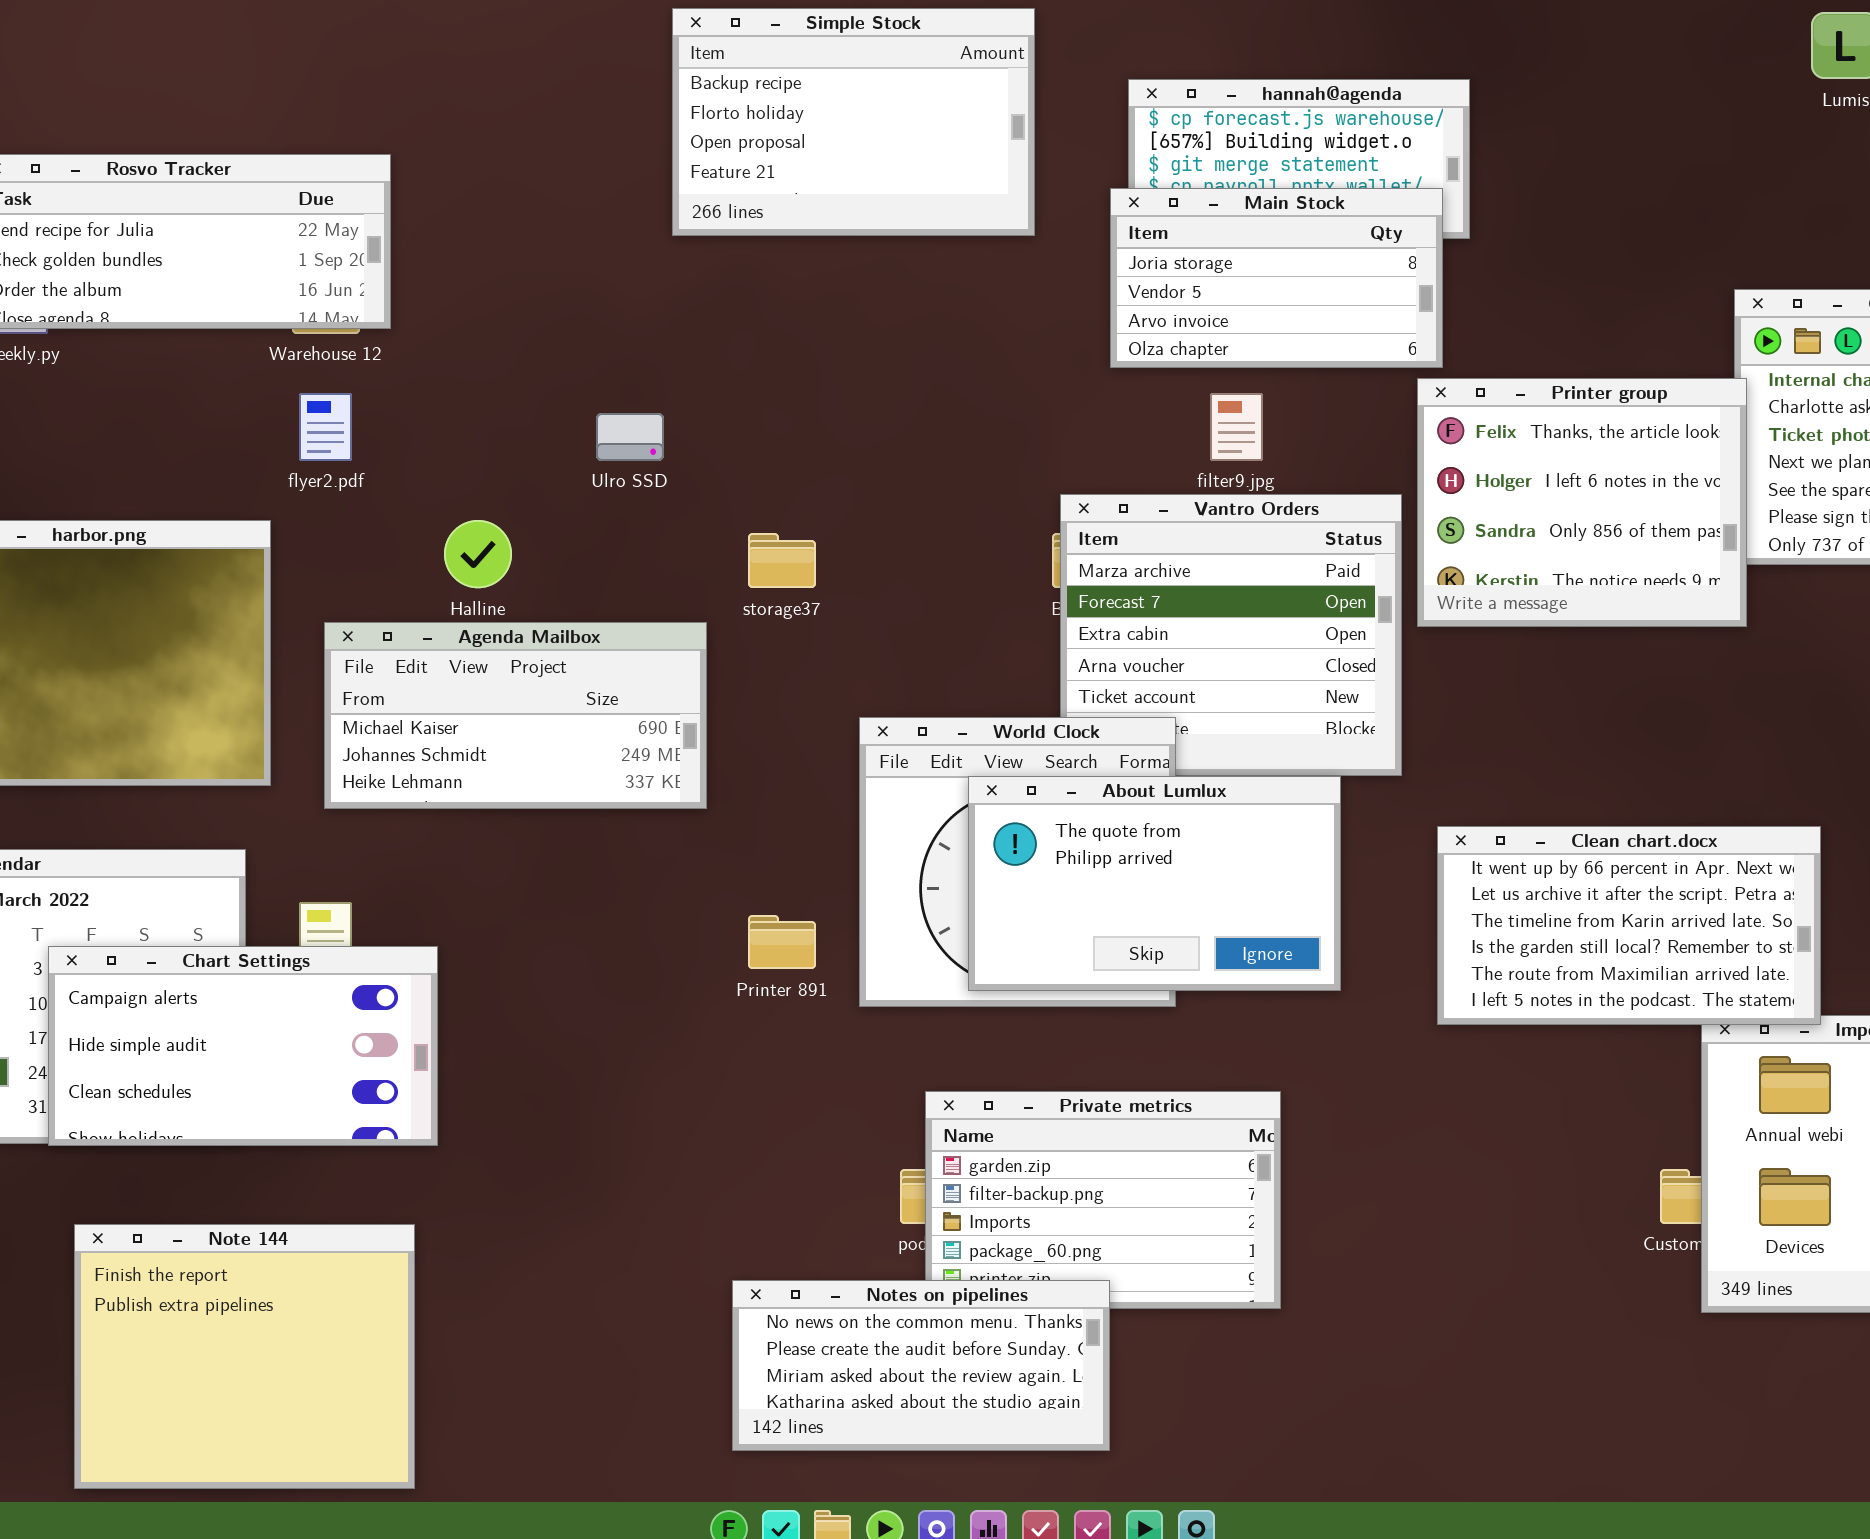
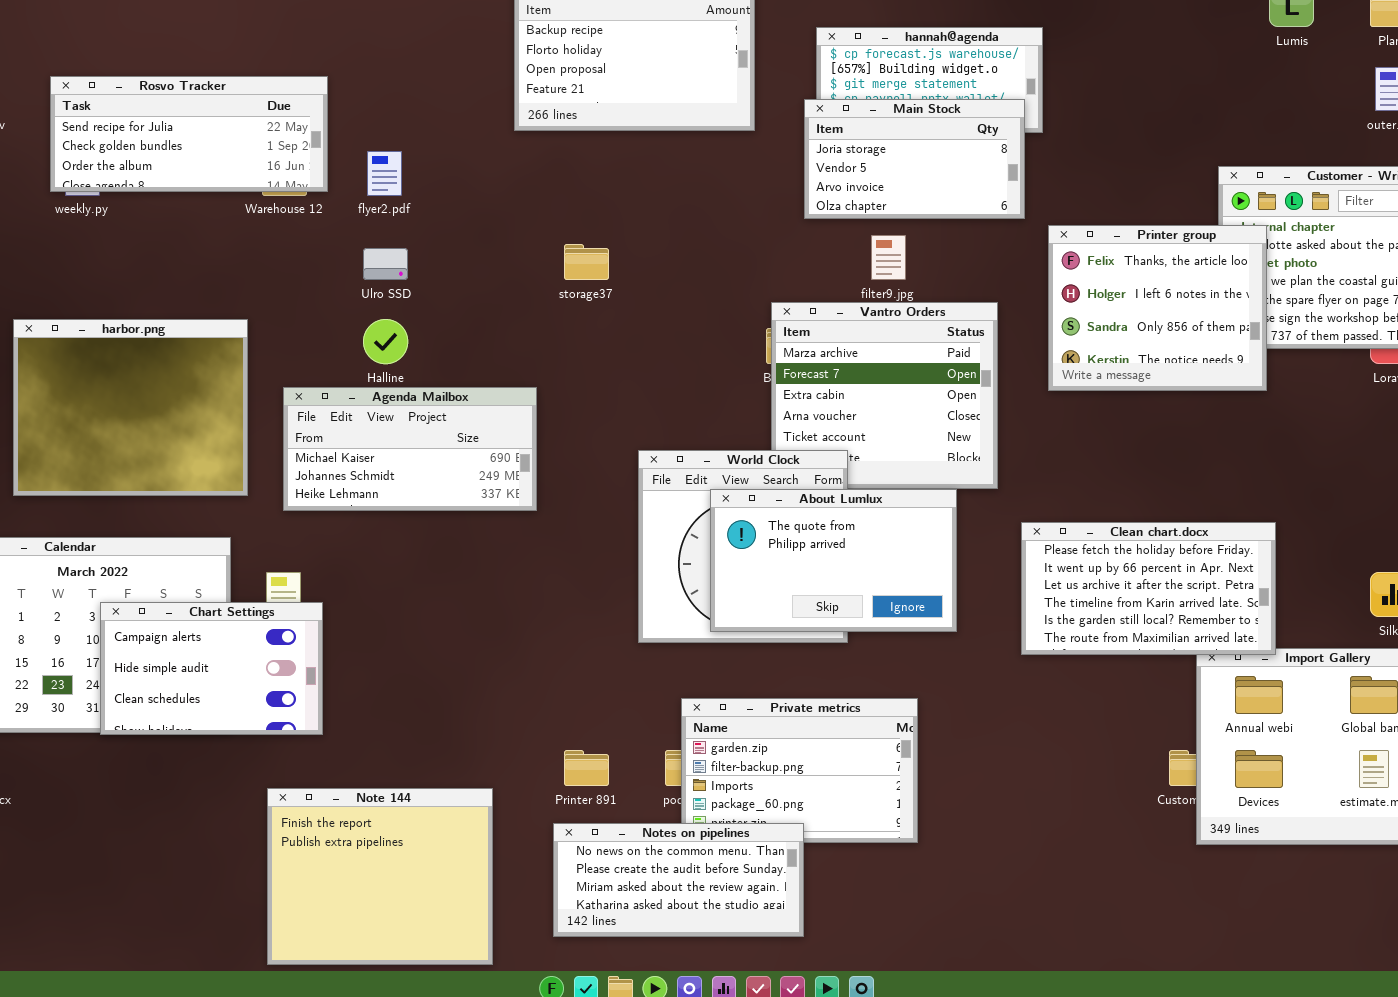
Printer group: [1417,378,1747,627] -> [1048,225,1267,391], moved
flyer2.pdf: [299,393,352,461] -> [367,151,402,196], moved
Ulro SSD: [596,413,664,461] -> [363,248,408,280], moved
storage37: [748,533,816,588] -> [564,244,609,280], moved
Clean chart.docx: [1437,826,1821,1025] -> [1021,522,1276,655], scrolled up 1 row
Printer 891: [748,915,816,969] -> [564,750,609,786], moved
Chart Settings: [48,946,438,1146] -> [100,602,323,735], resized
Note 144: [74,1224,415,1489] -> [267,788,493,965], moved

